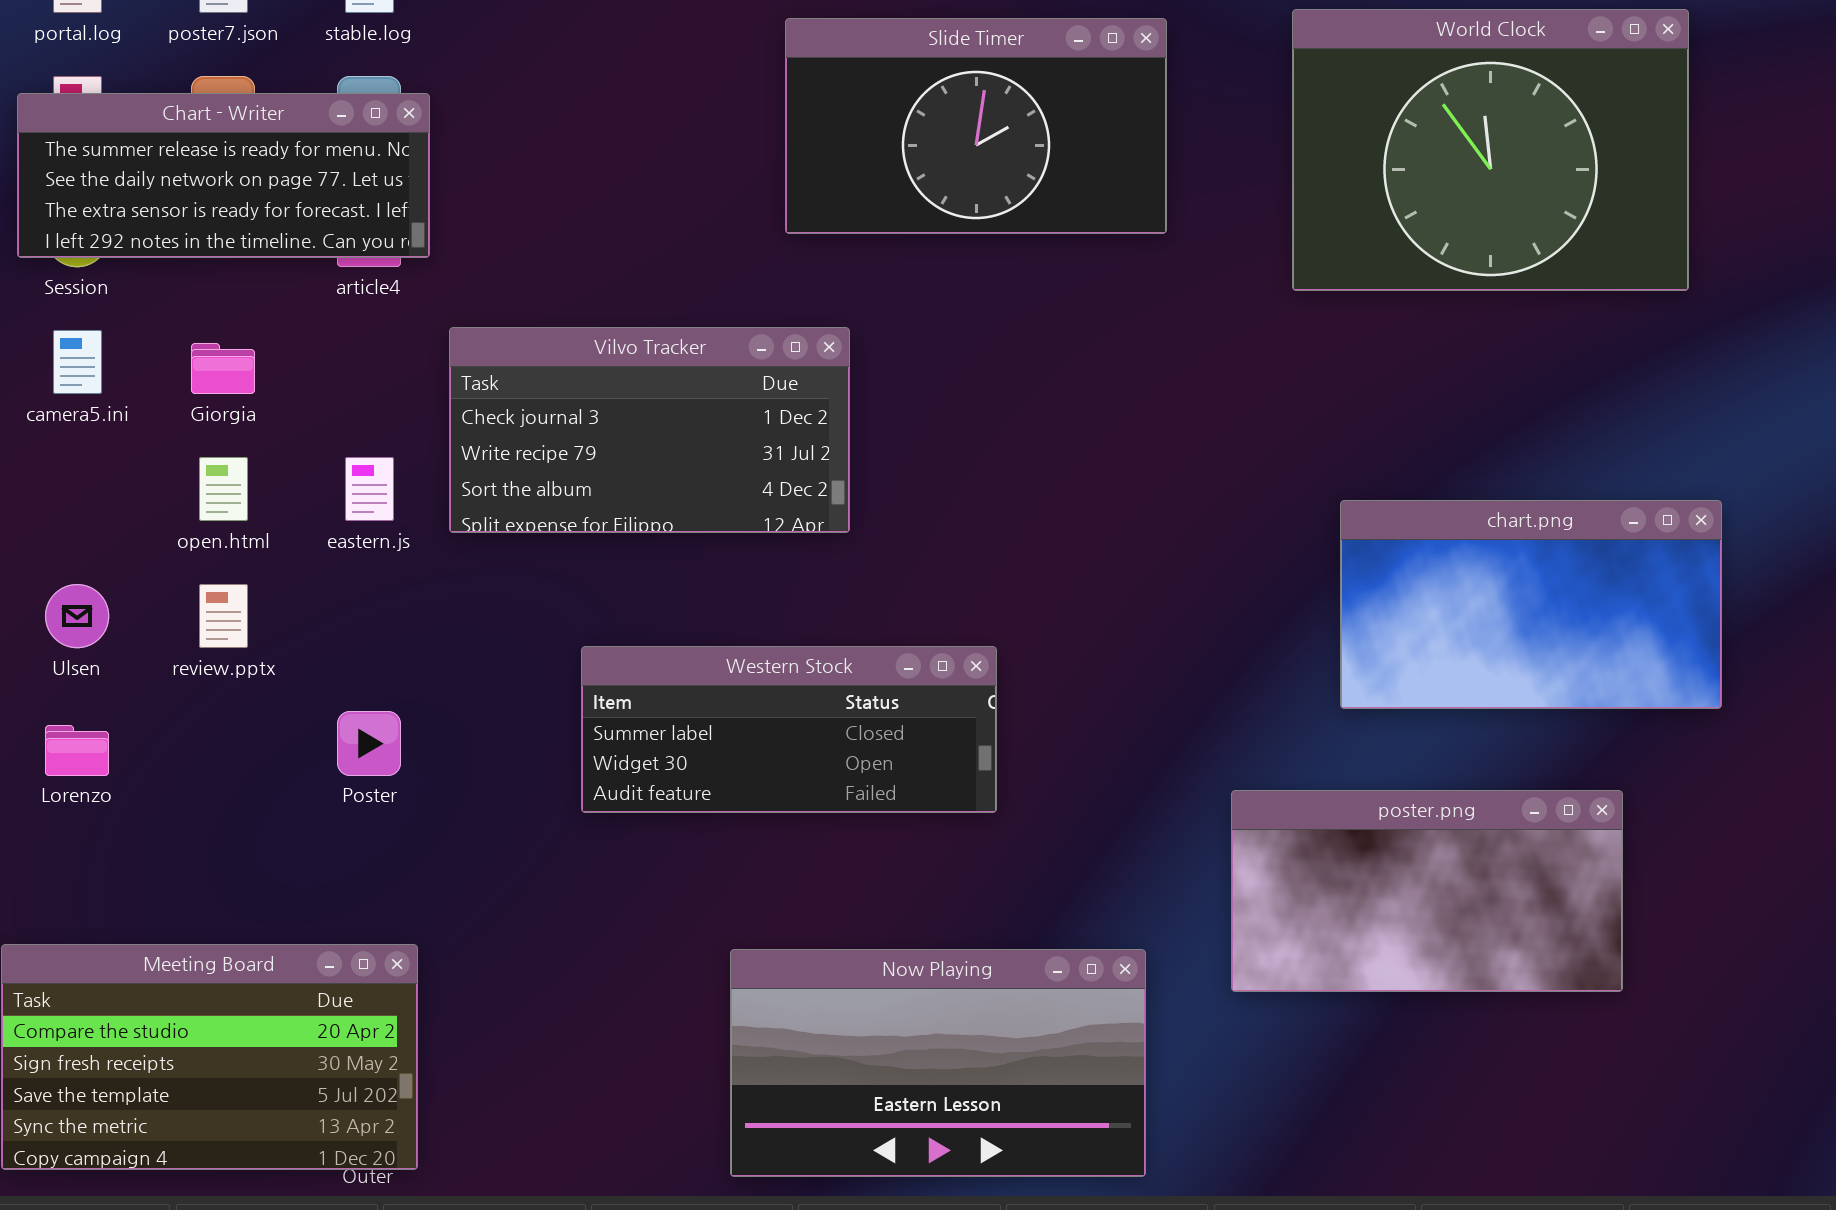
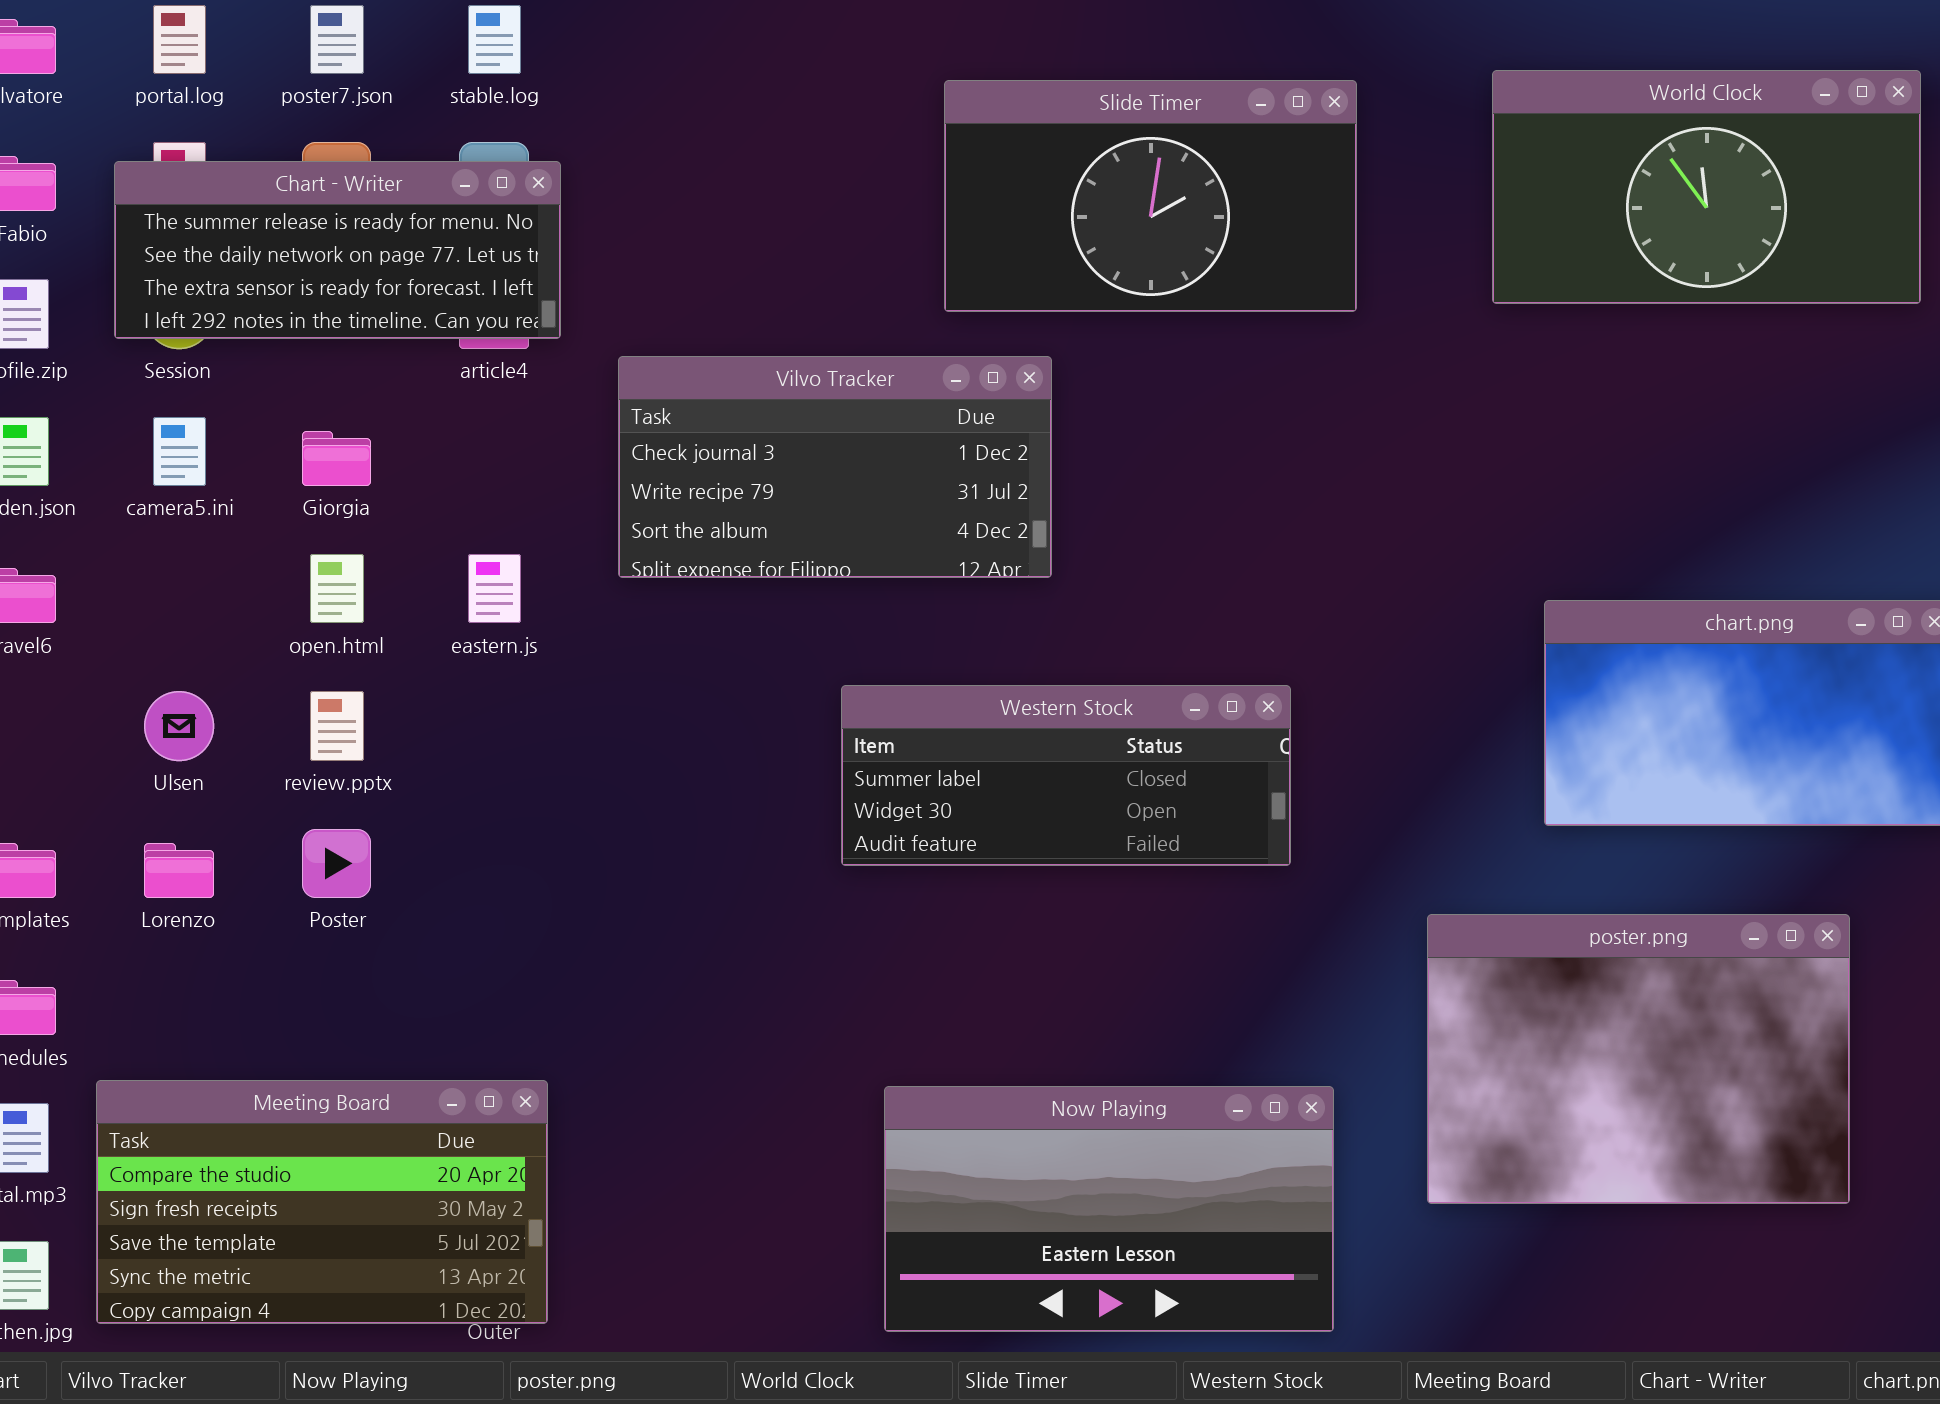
World Clock: [1292,9,1689,291] -> [1492,70,1921,304], resized
Vilvo Tracker: [449,327,850,533] -> [618,356,1052,578], moved
Western Stock: [581,646,997,813] -> [841,685,1291,866], moved
Poster: [337,711,401,776] -> [302,829,371,898], moved
poster.png: [1231,790,1623,992] -> [1427,914,1850,1204], resized

